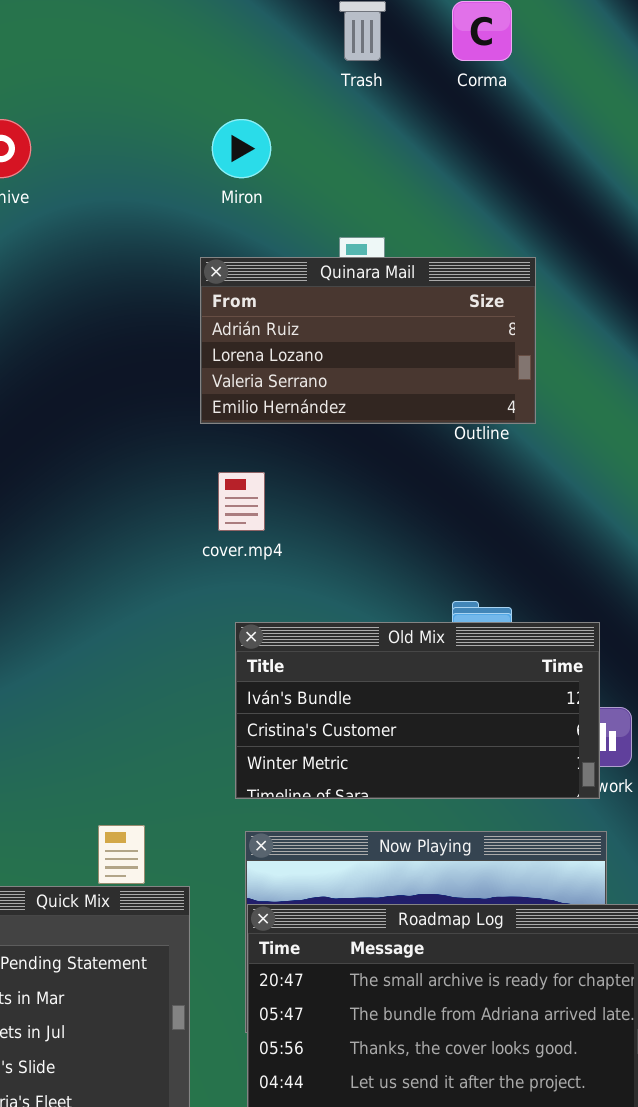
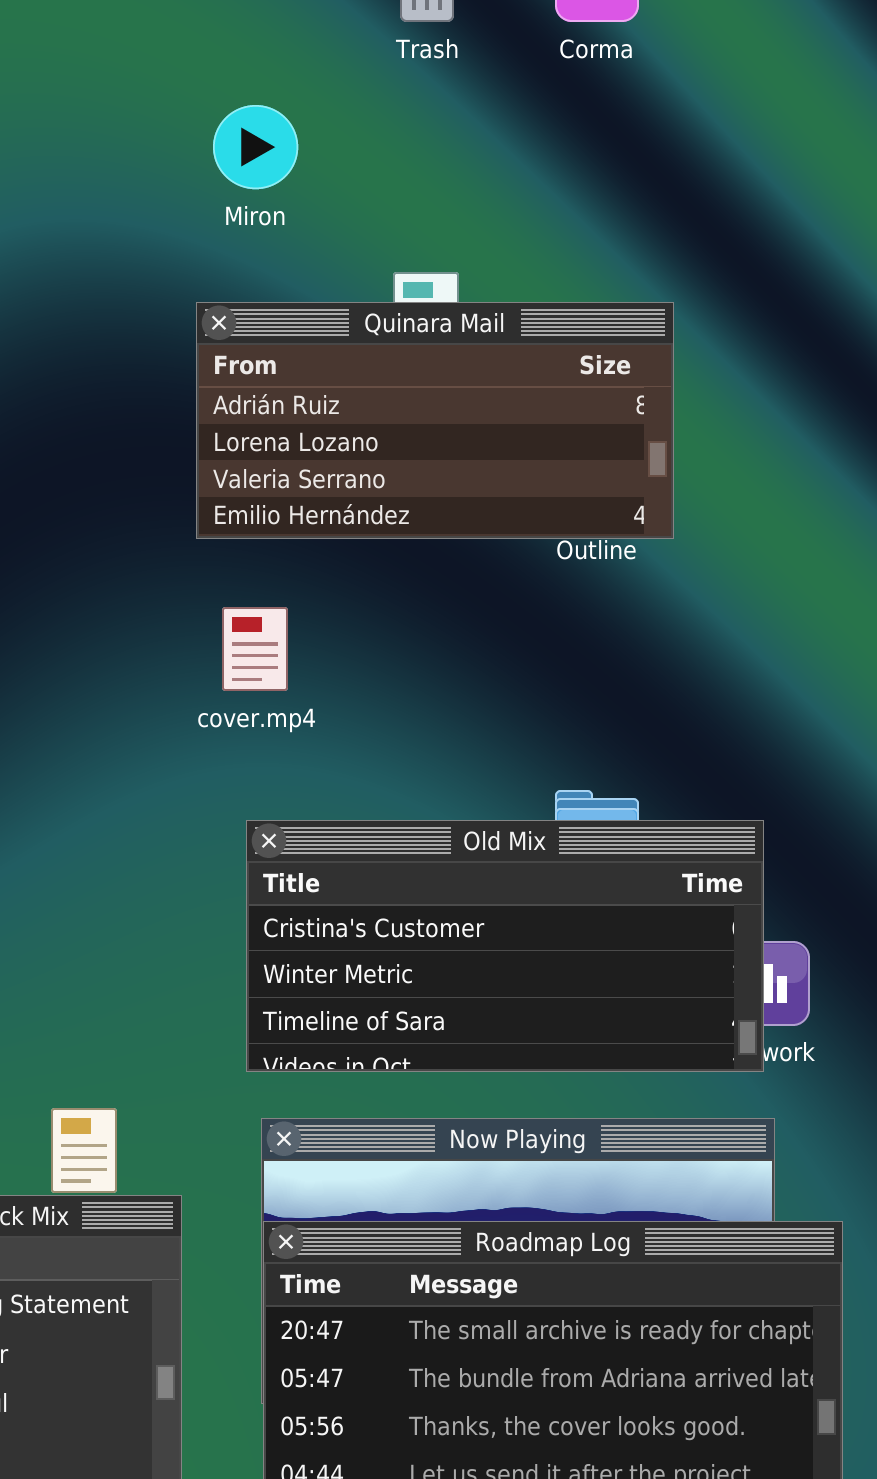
Old Mix: [235,622,600,799] -> [246,820,764,1072], scrolled down 1 row

